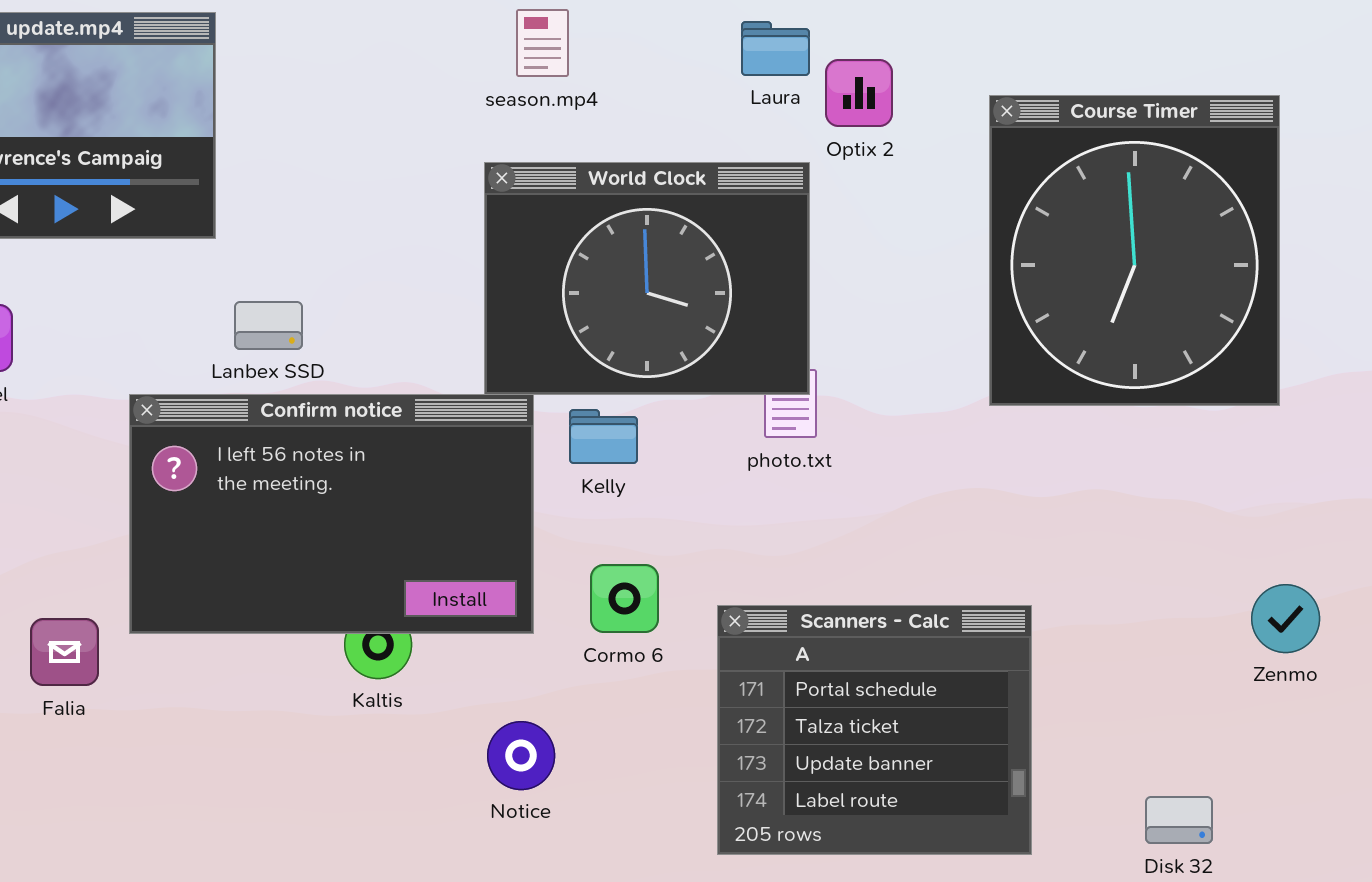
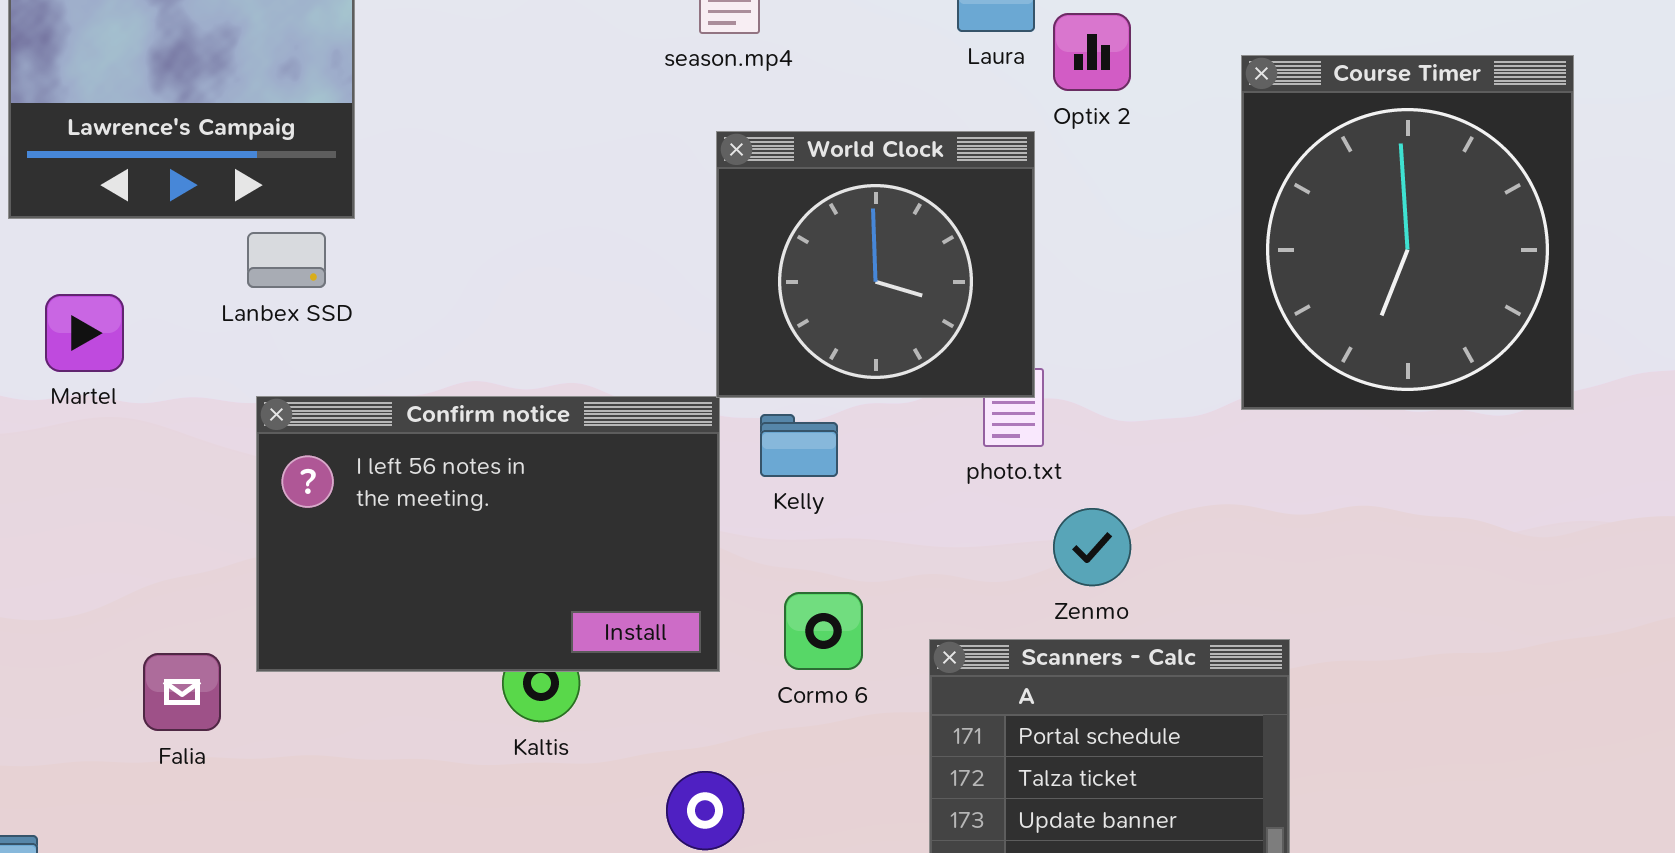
World Clock: [484,162,810,395] -> [716,131,1035,398], resized
Lanbex SSD: [234,301,303,350] -> [247,232,326,288], moved
Zenmo: [1251,584,1320,653] -> [1053,508,1131,586], moved

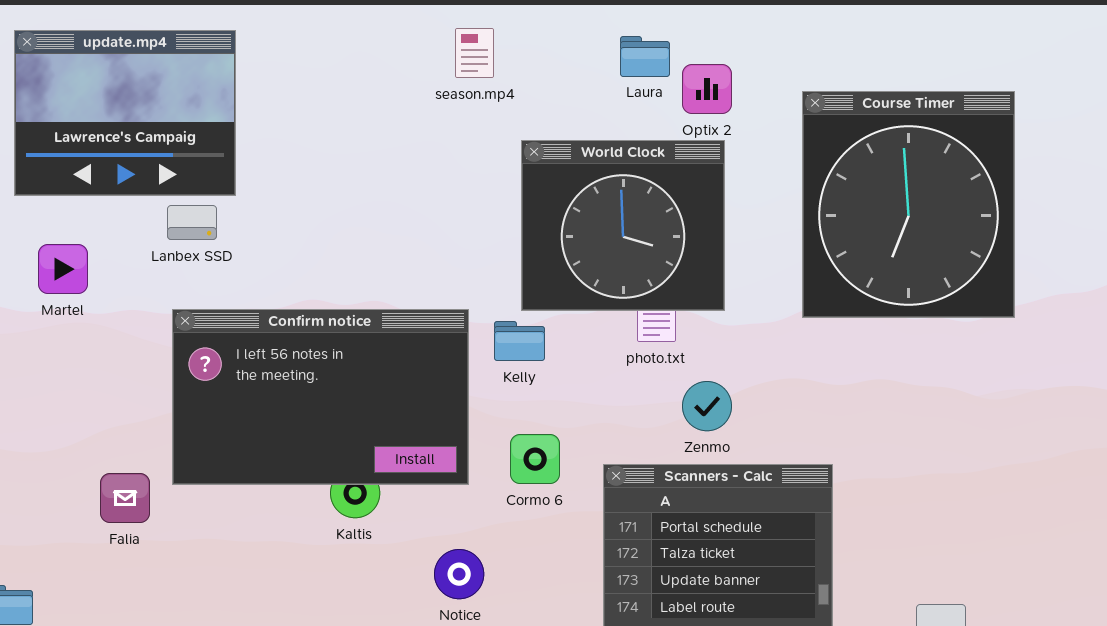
World Clock: [716,131,1035,398] -> [521,140,725,311], moved

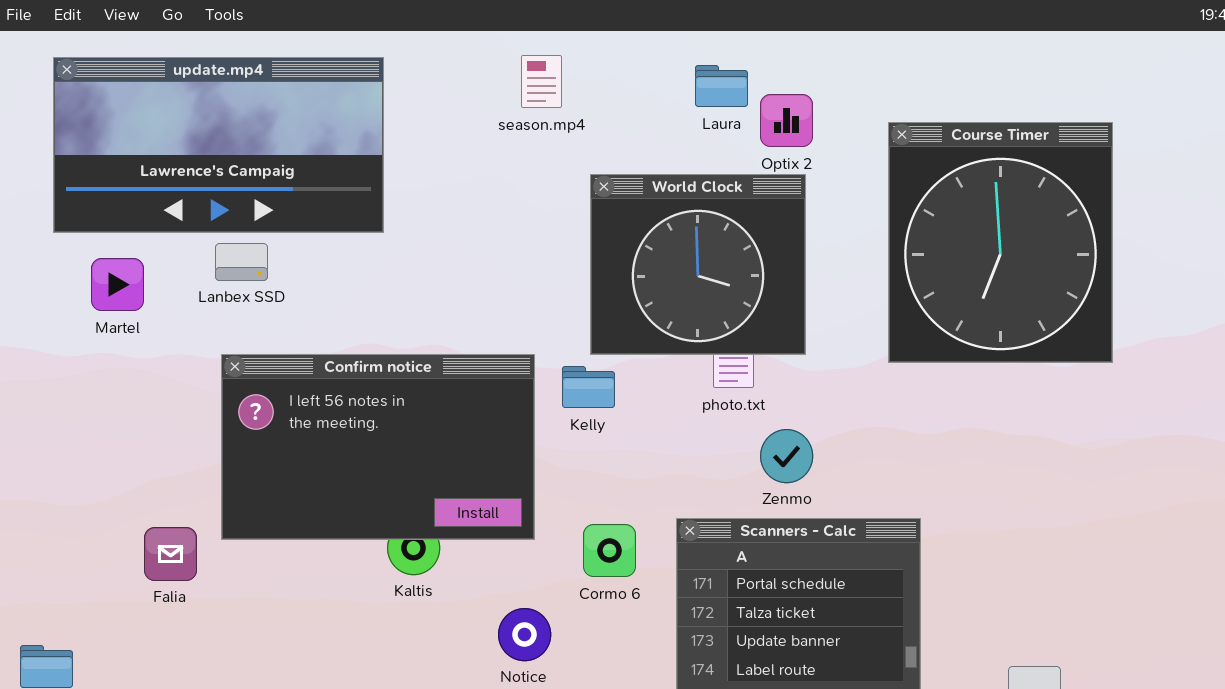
update.mp4: [14,30,236,196] -> [53,57,384,233], resized
Martel: [38,244,88,294] -> [91,258,144,311], moved
Cormo 6: [510,434,560,484] -> [583,524,636,577], moved

